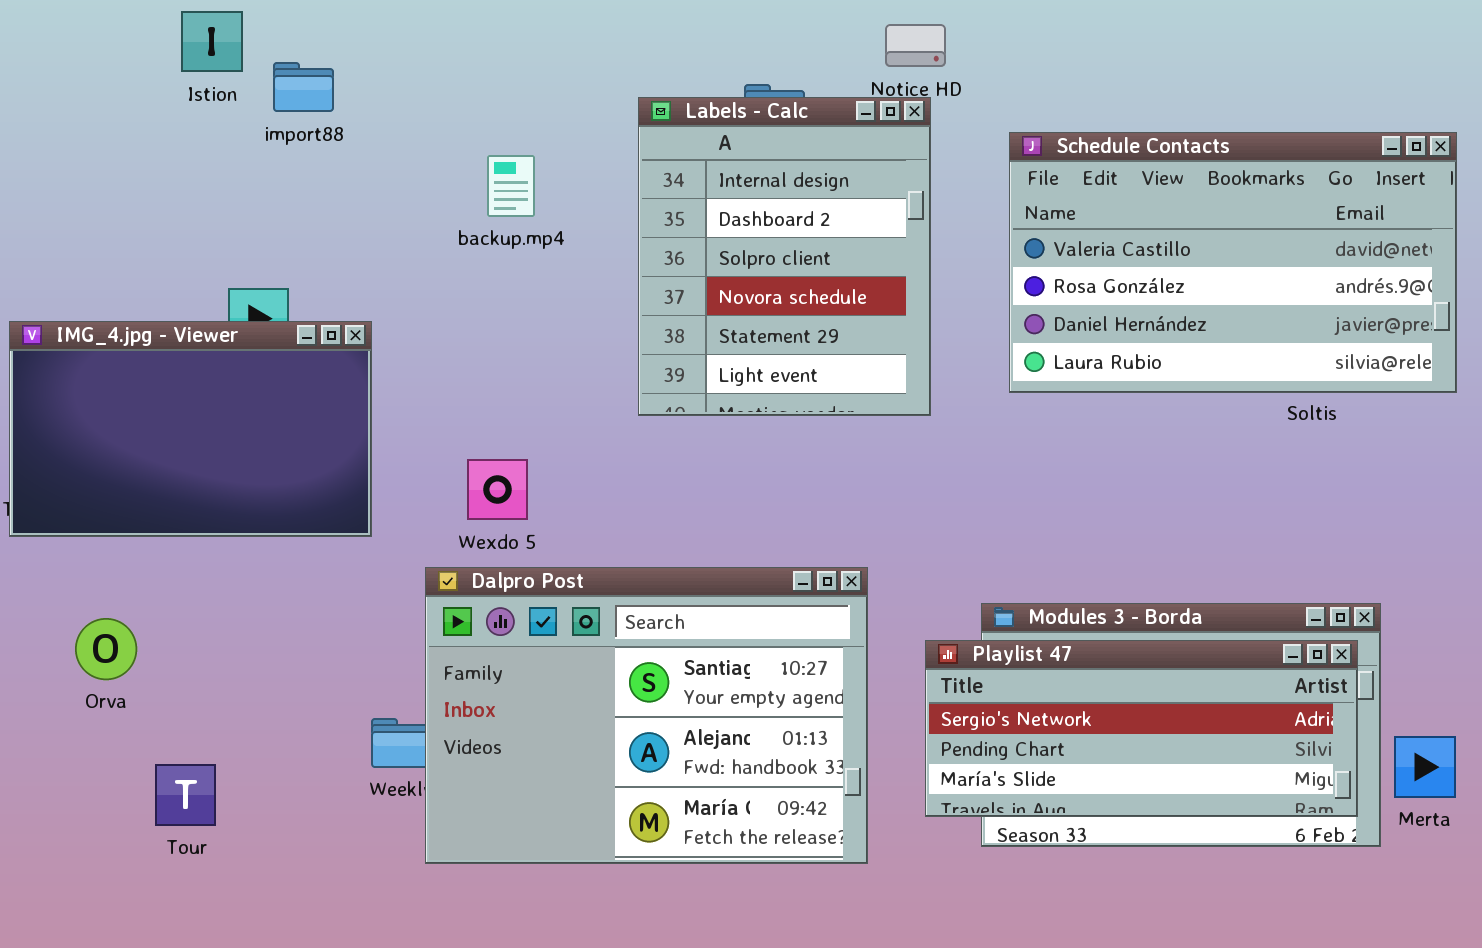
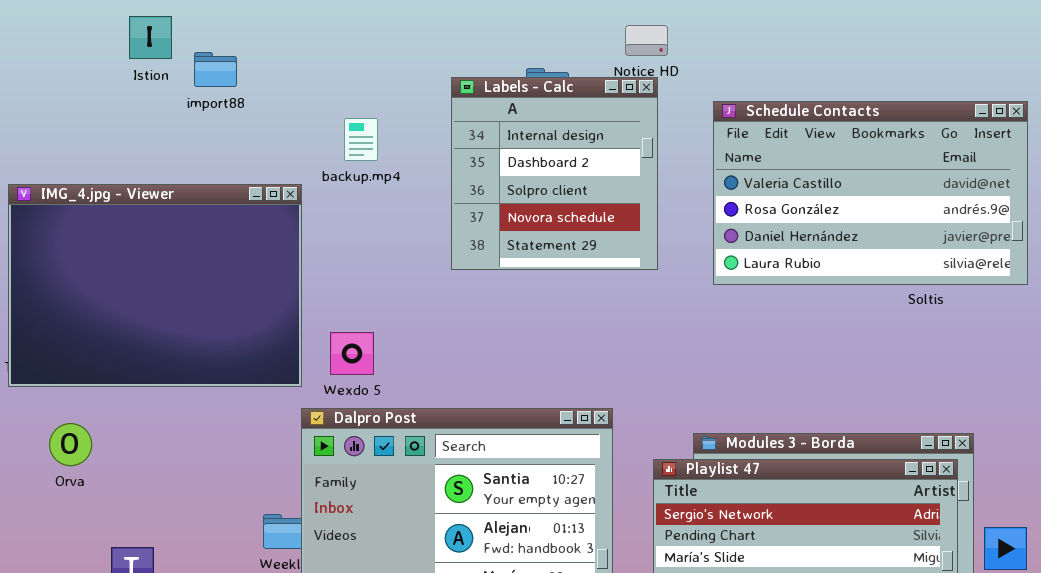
Labels - Calc: [638,97,931,416] -> [451,77,658,270], resized
IMG_4.jpg - Viewer: [9,321,372,537] -> [8,184,302,387], resized
Orva: [75,618,137,680] -> [49,423,92,466], moved

